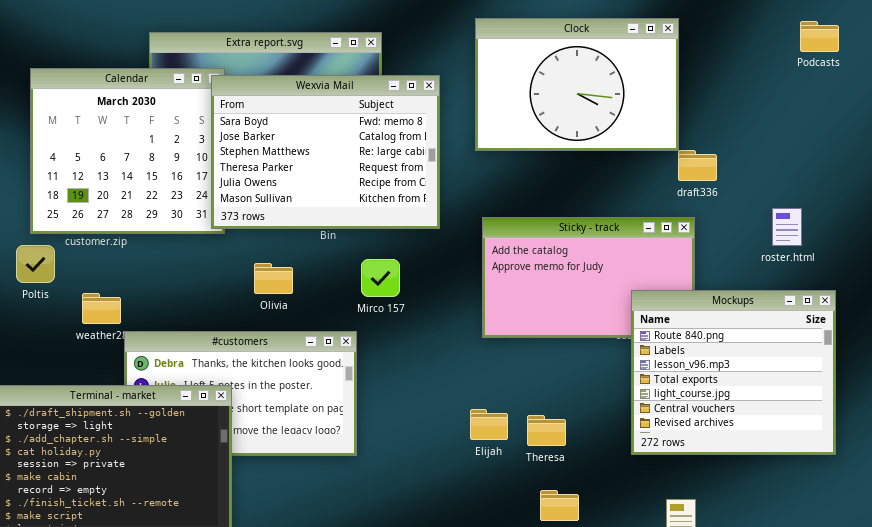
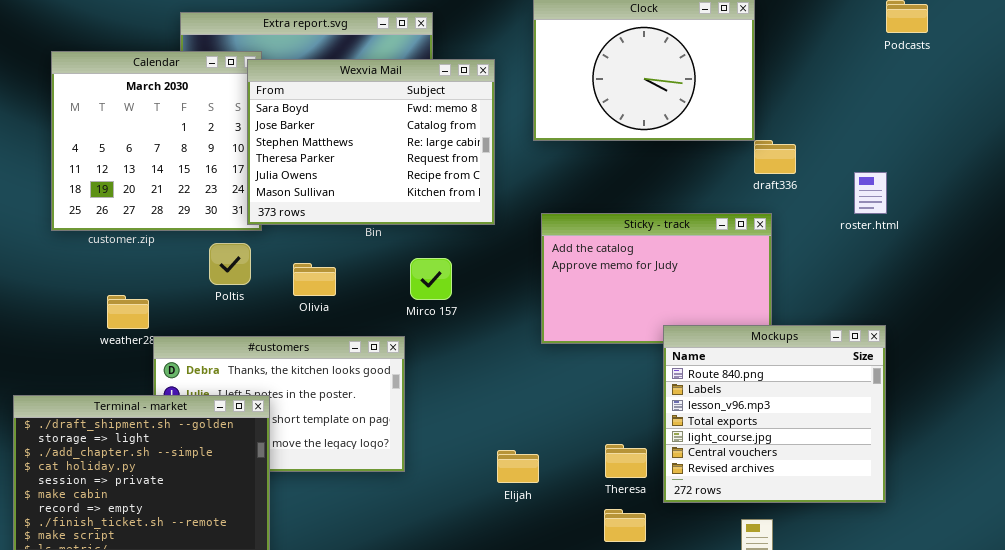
roster.html: [772,208,802,246] -> [854,172,887,214], moved
Poltis: [16,245,55,283] -> [209,243,251,285], moved
Mockups: [631,290,836,455] -> [663,325,886,503], moved
Elijah: [470,409,508,440] -> [497,450,539,483], moved
Theresa: [527,415,566,446] -> [605,444,647,478], moved

